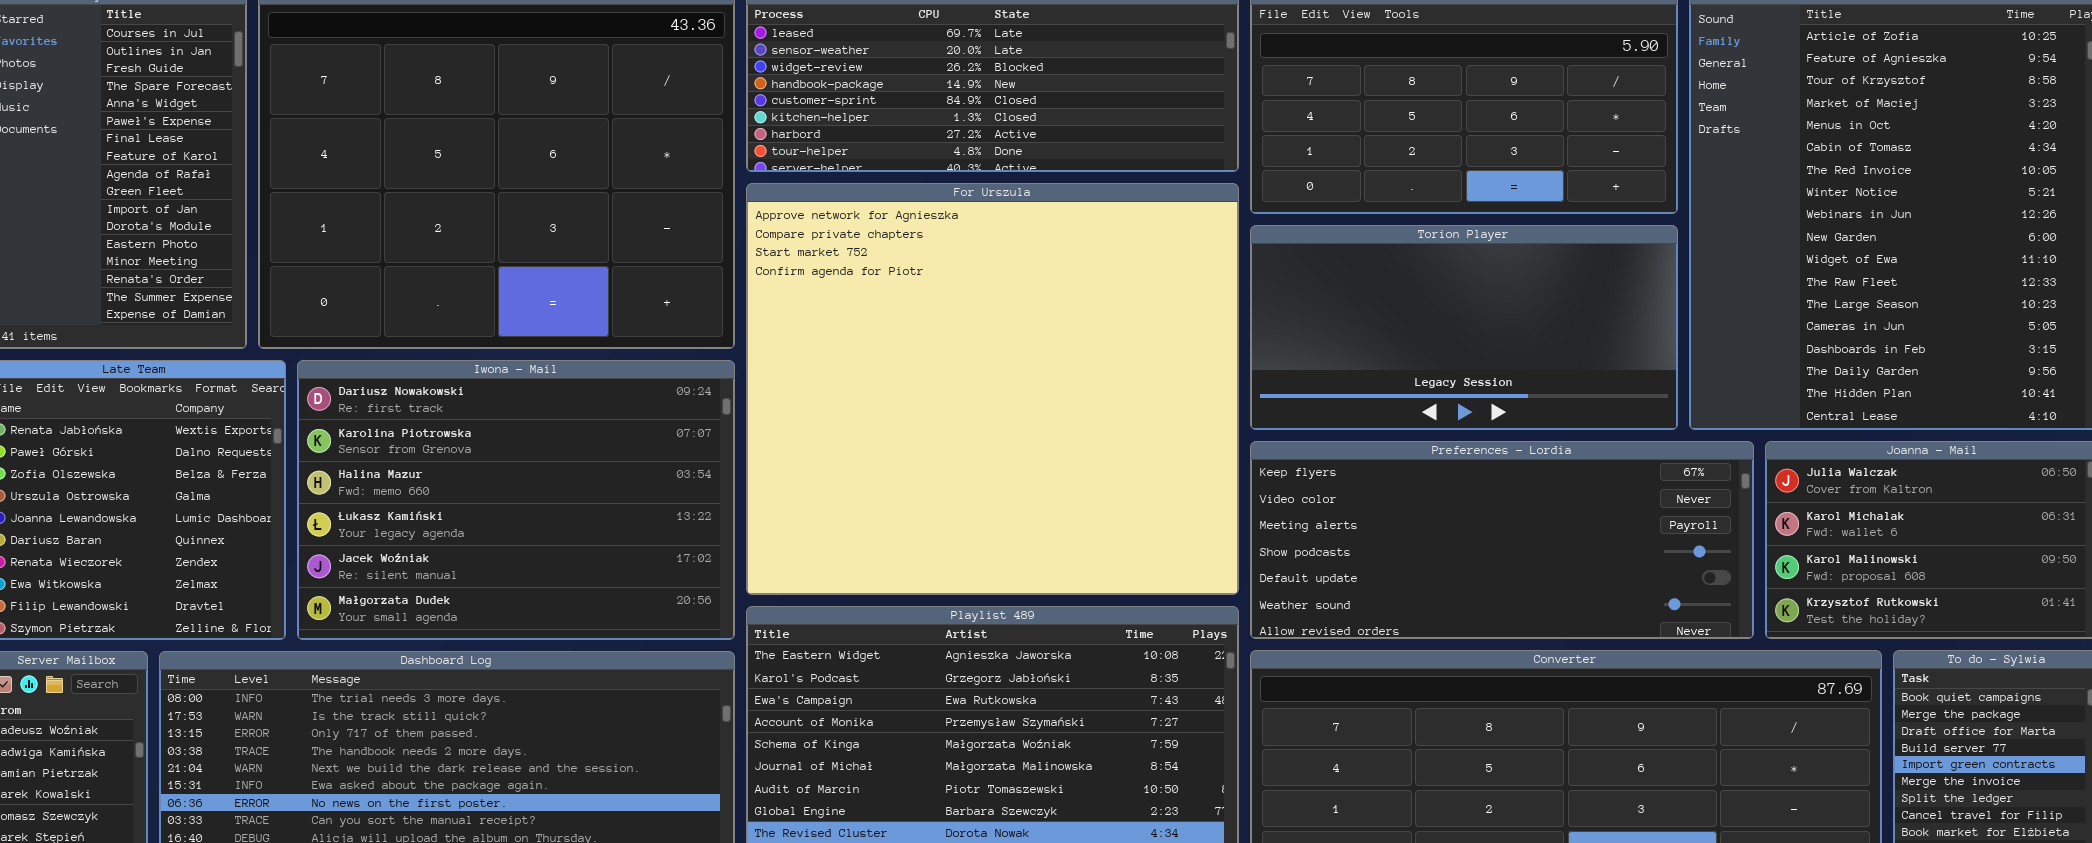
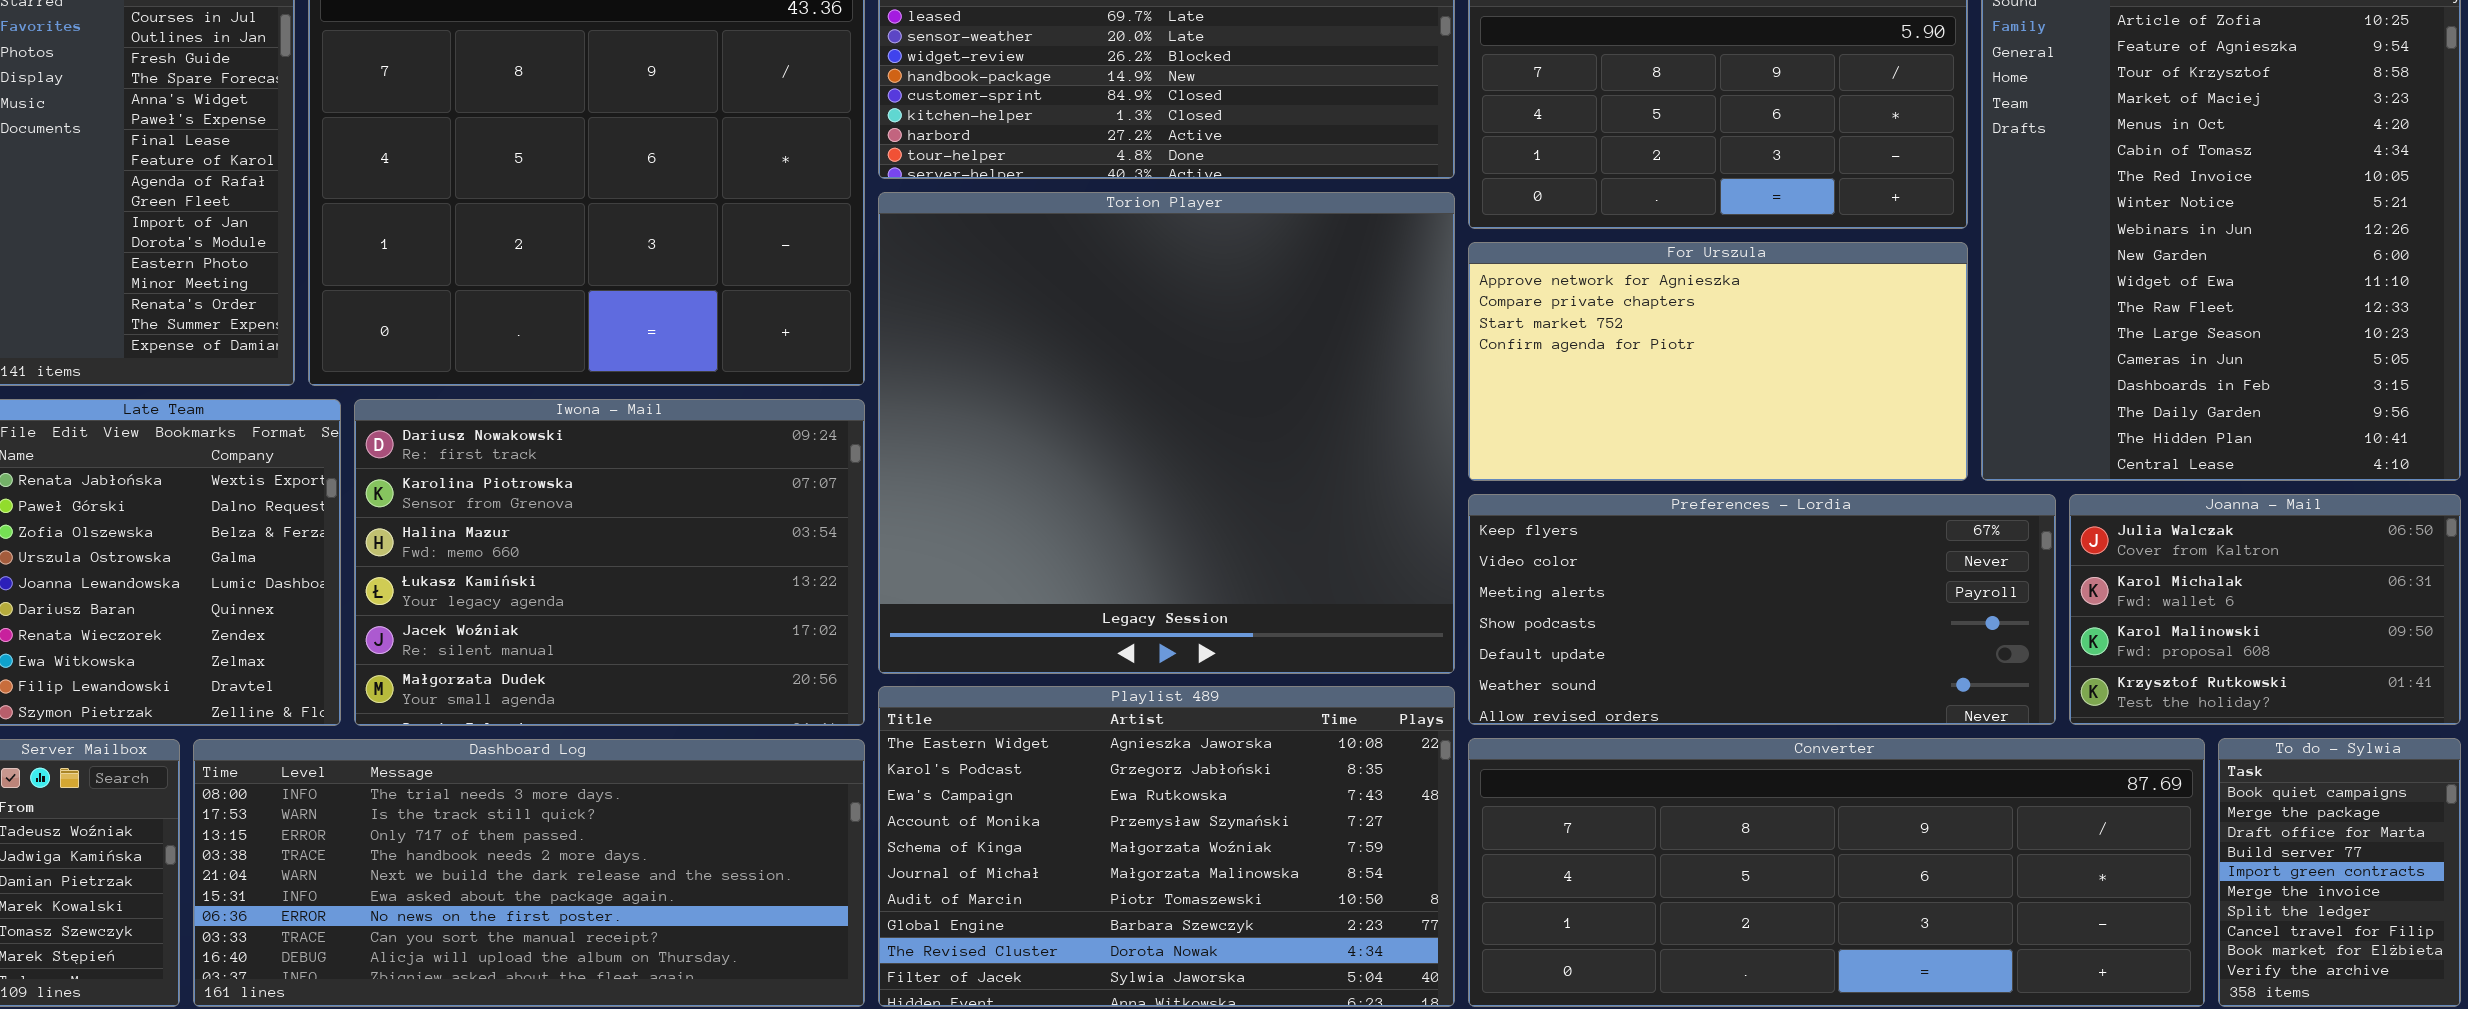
For Urszula: [746,183,1239,595] -> [1468,242,1968,481], moved, resized
Torion Player: [1250,225,1678,430] -> [878,192,1455,674], moved, resized

